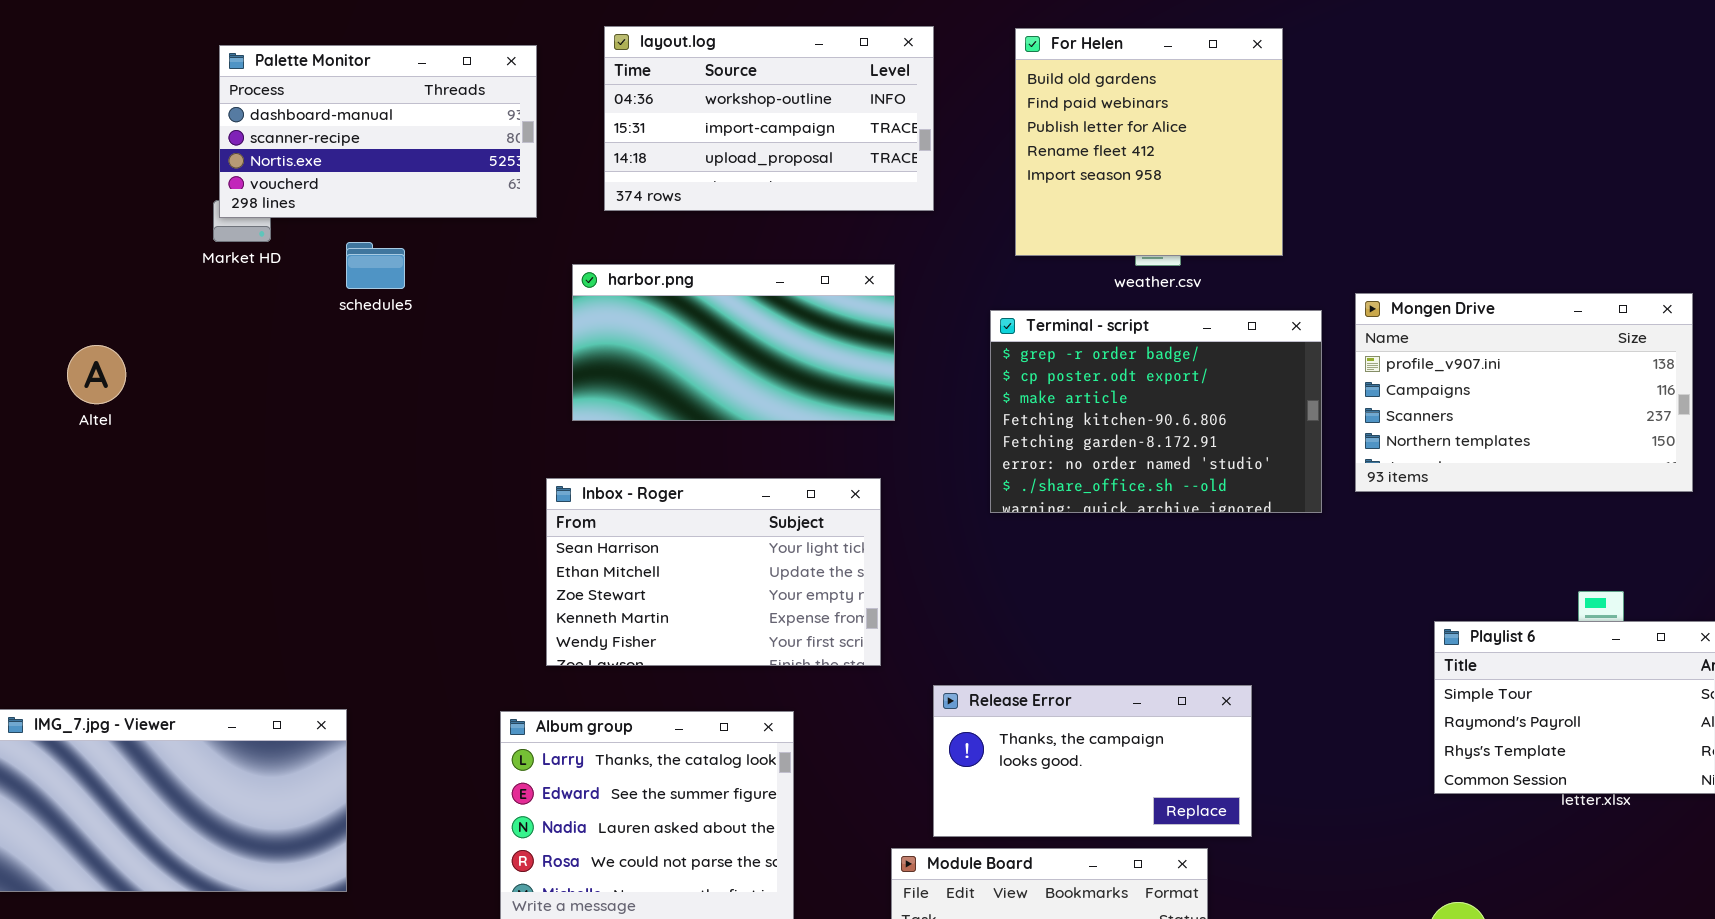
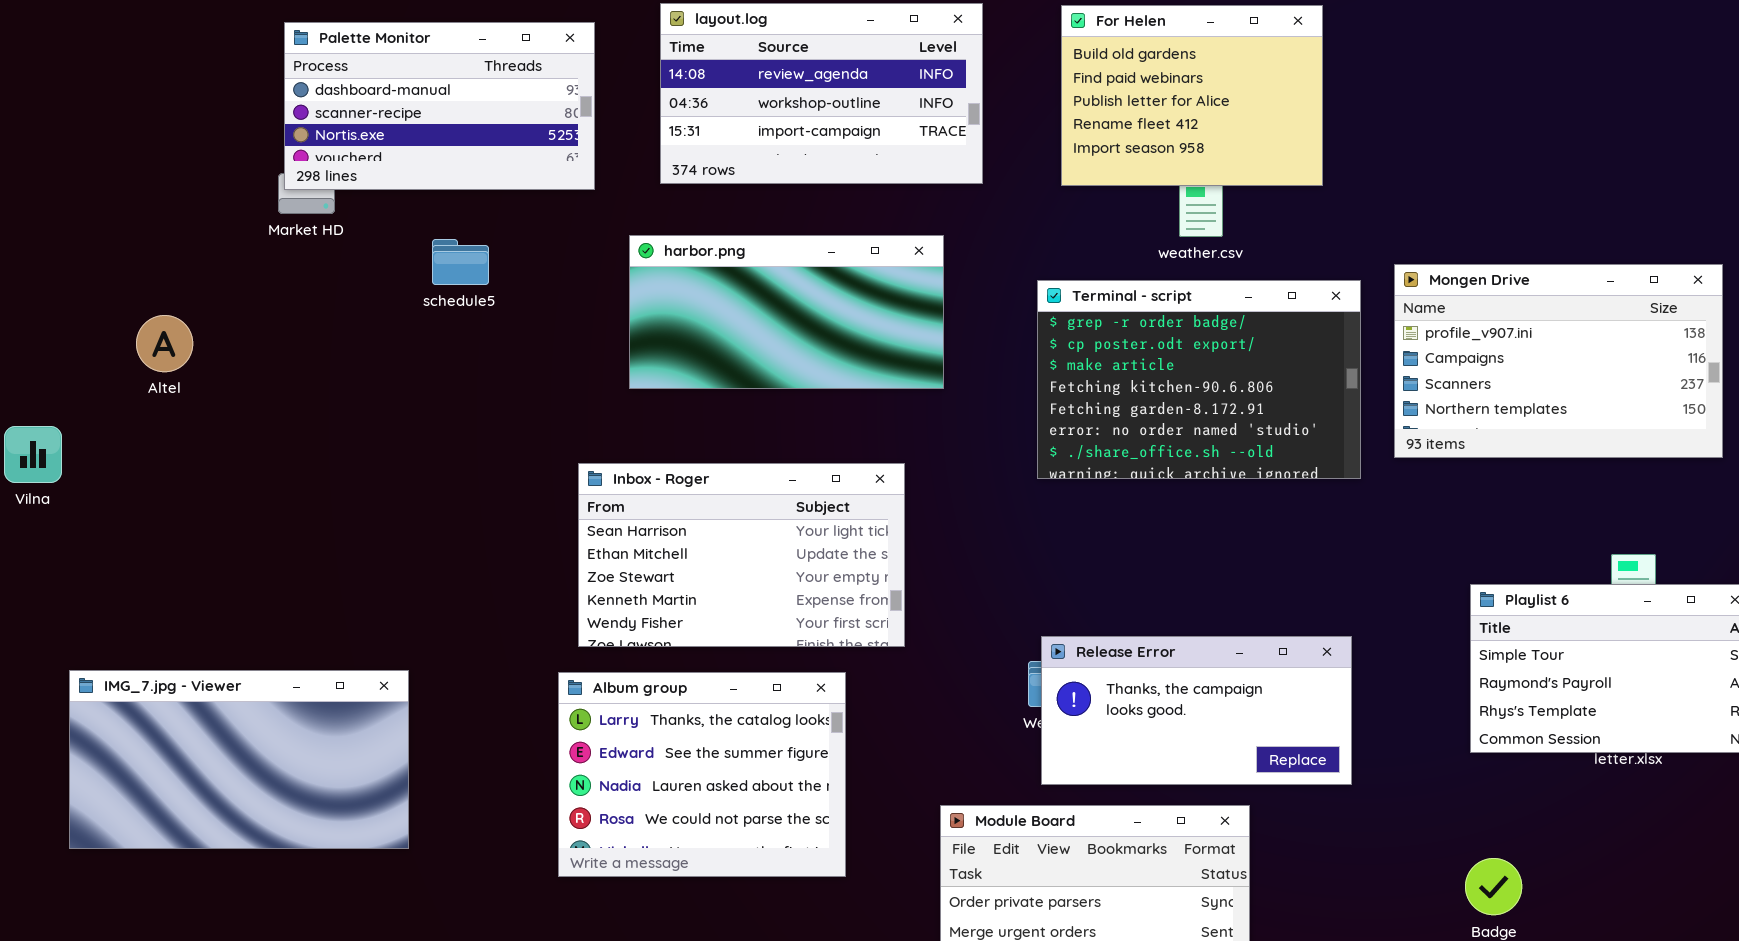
layout.log: [604,26,934,211] -> [660,3,983,184], scrolled up 1 row
For Helen: [1015,28,1283,256] -> [1061,5,1323,186], resized
schedule5: [346,242,405,289] -> [432,239,489,285], moved
Inbox - Roger: [546,478,881,666] -> [578,463,905,647], moved
Release Error: [933,685,1252,837] -> [1041,636,1352,785], moved

